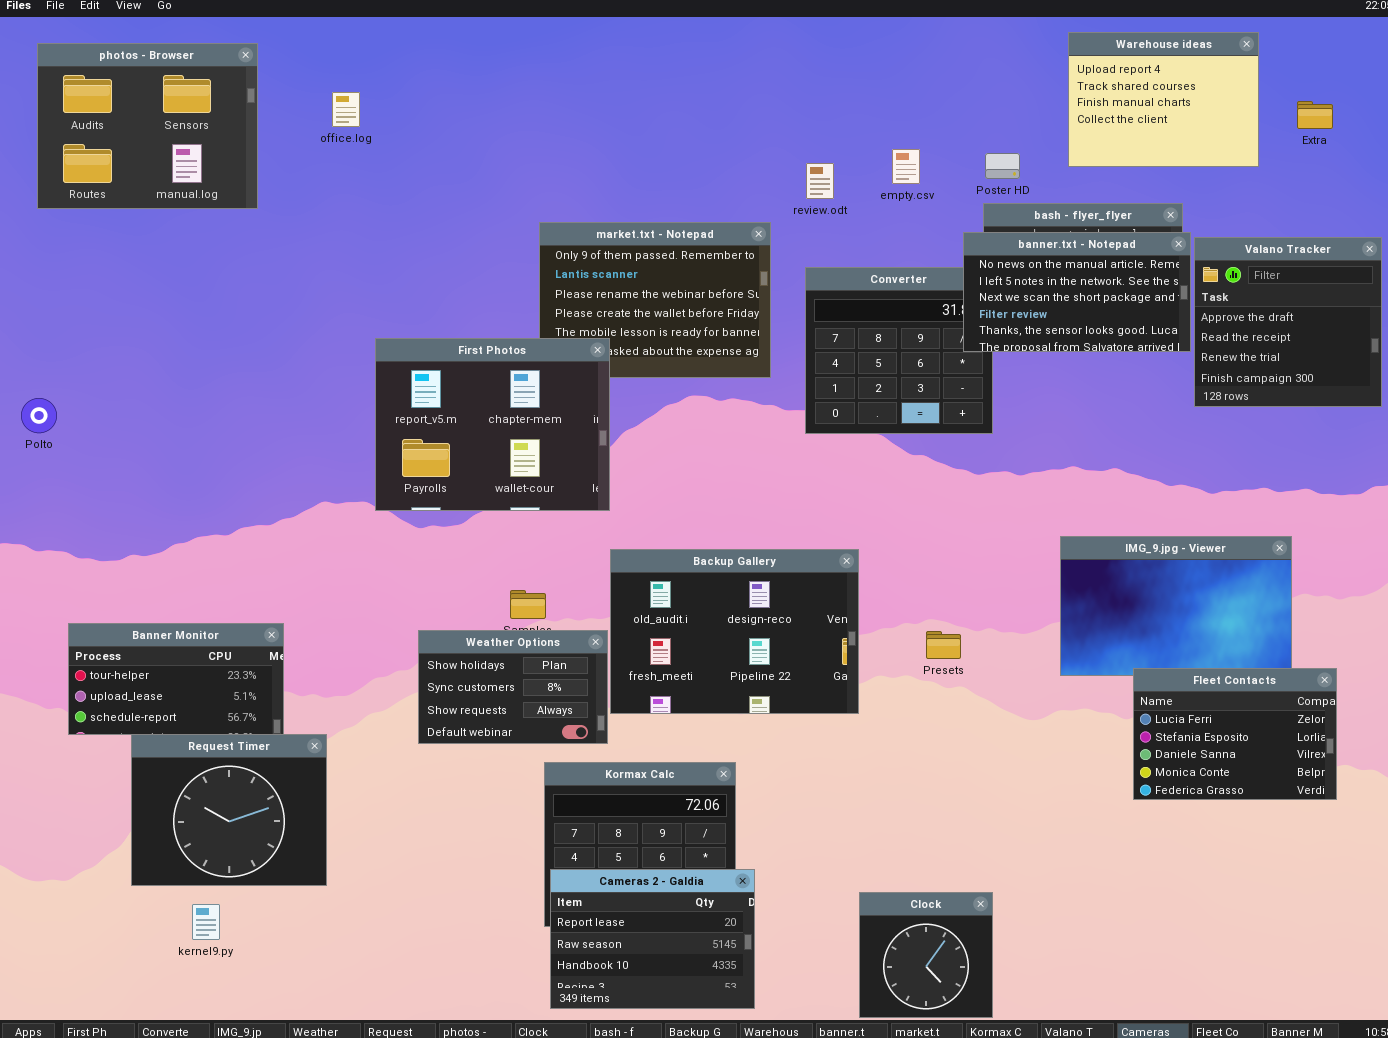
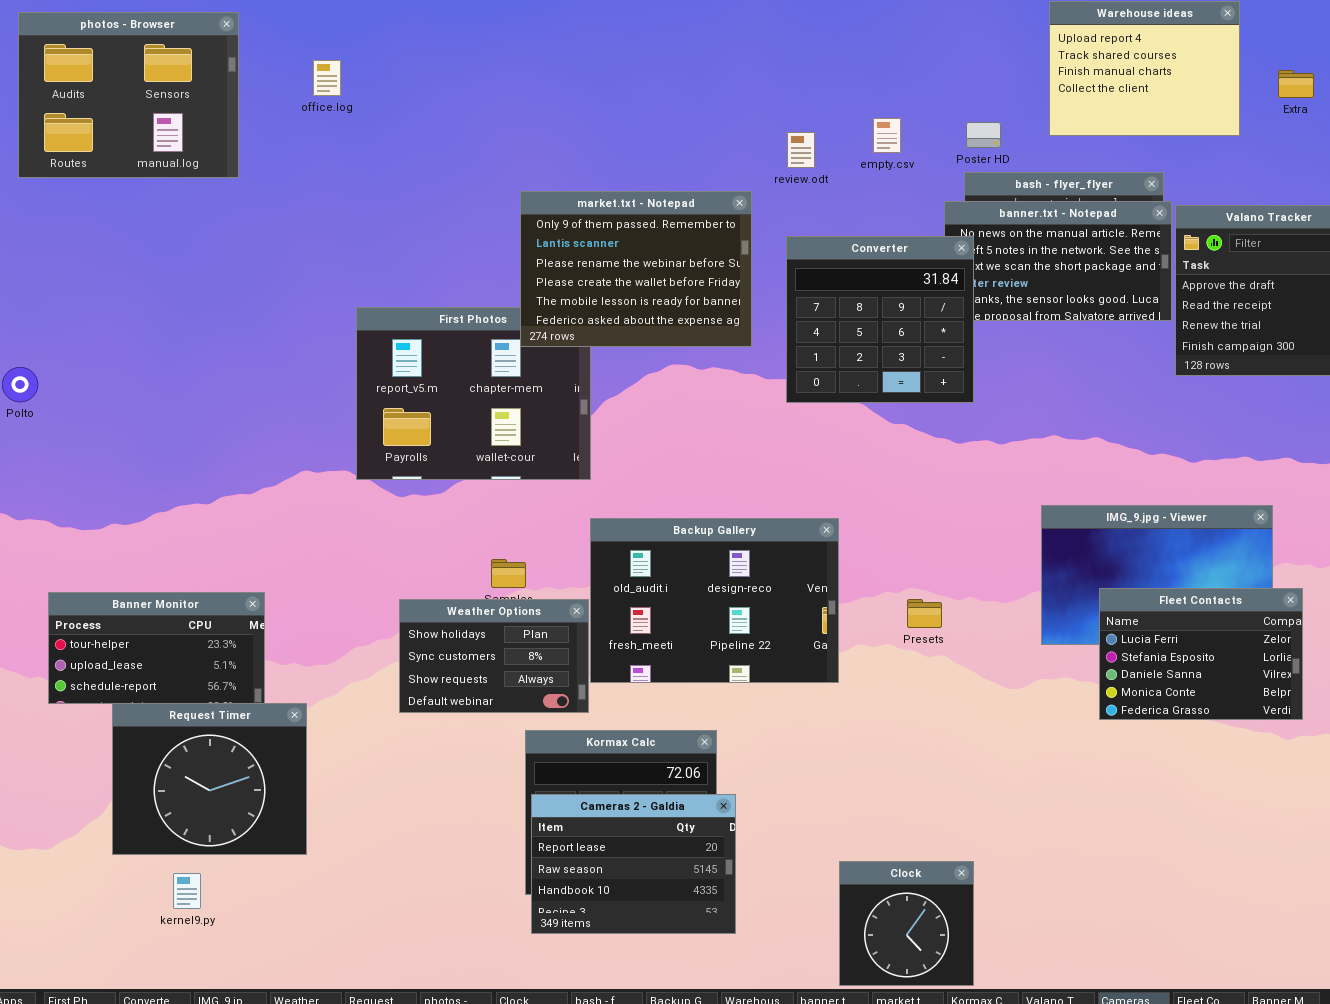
market.txt - Notepad: [539,222,771,378] -> [520,191,752,347], raised
Converter: [805,267,993,434] -> [786,236,974,403], raised
Fleet Contacts: [1133,668,1337,800] -> [1099,588,1303,720], moved
Cameras 2 - Galdia: [550,869,755,1009] -> [531,794,736,934], moved

